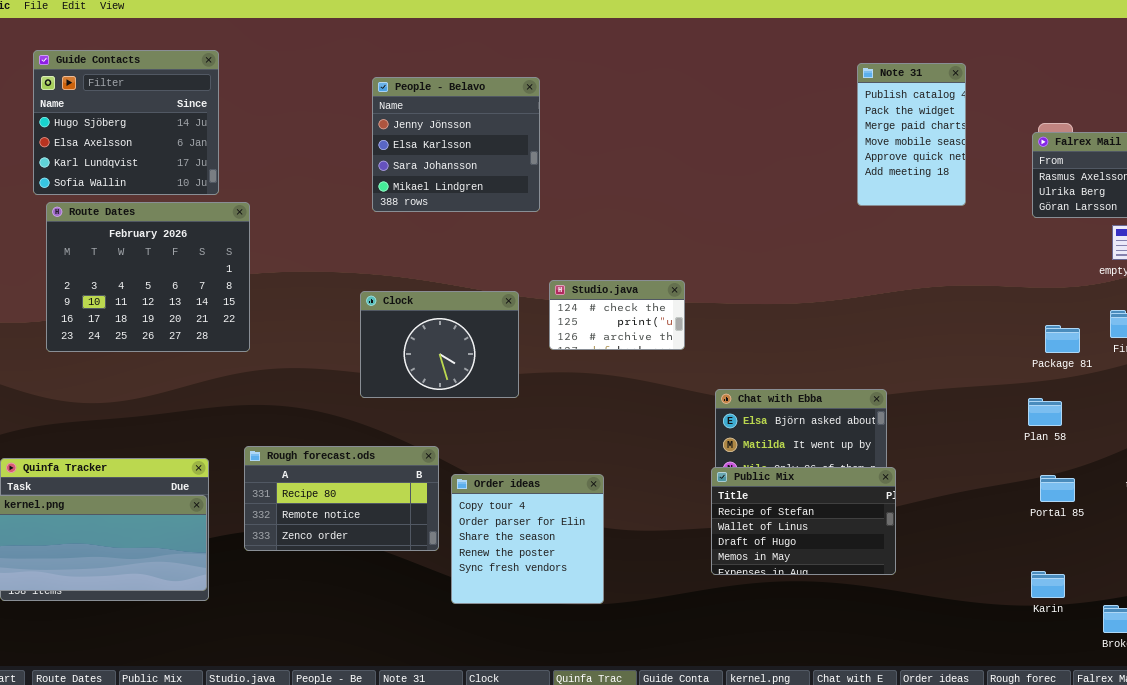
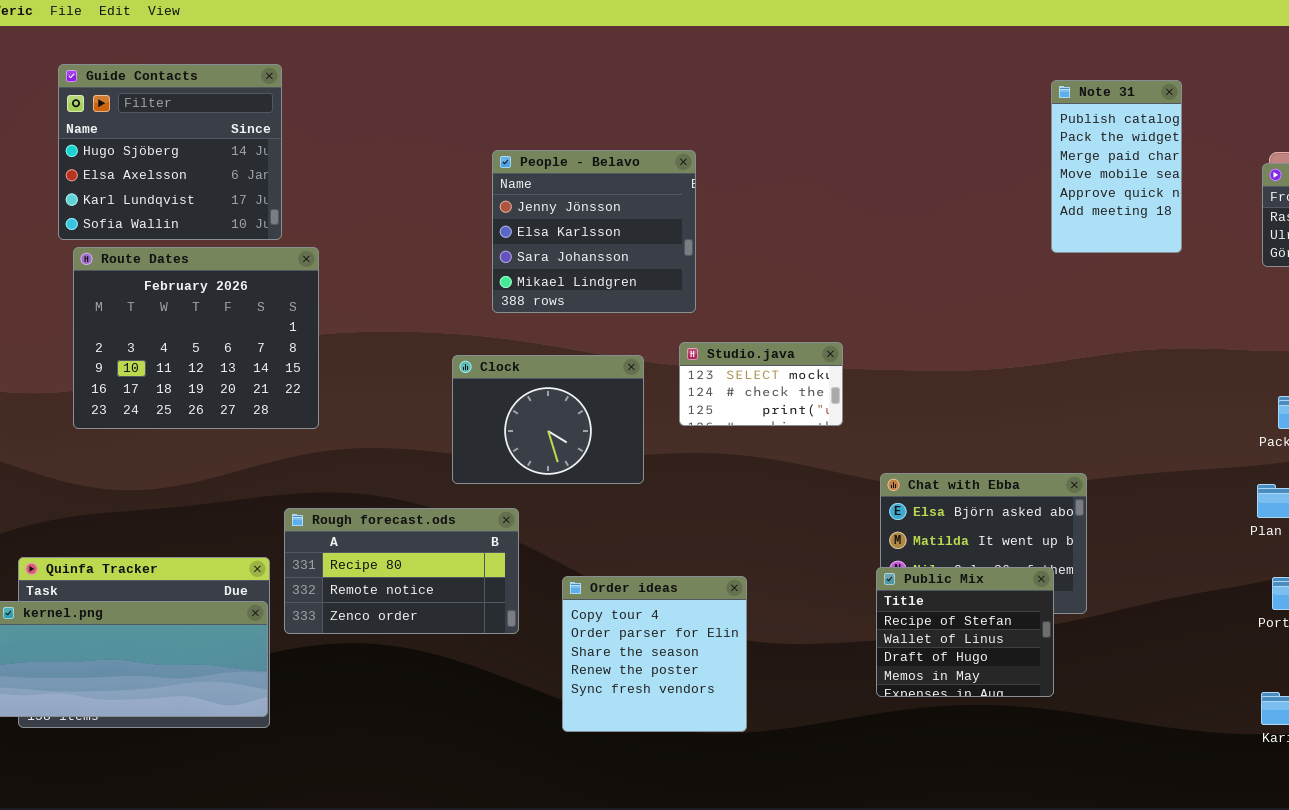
People - Belavo: [372,77,540,212] -> [492,150,696,313], moved
Studio.java: [549,280,685,350] -> [679,342,843,426], scrolled up 1 row
Rough forecast.ods: [244,446,439,551] -> [284,508,519,634], moved
Public Mix: [711,467,896,575] -> [876,567,1054,697], resized

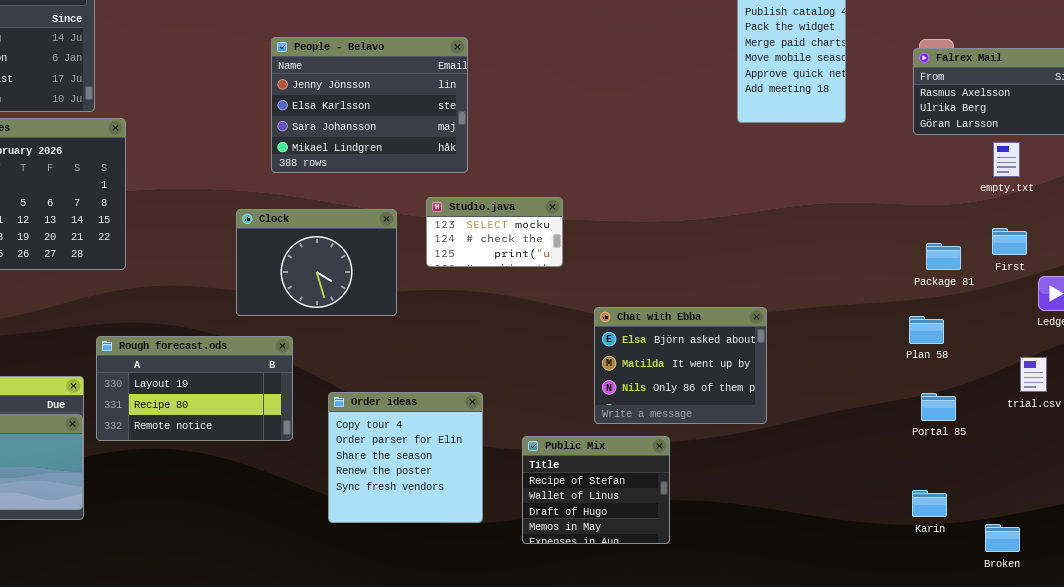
People - Belavo: [492,150,696,313] -> [271,37,468,173], resized
Rough forecast.ods: [284,508,519,634] -> [96,336,293,441], scrolled up 1 row
Public Mix: [876,567,1054,697] -> [522,436,670,544], moved

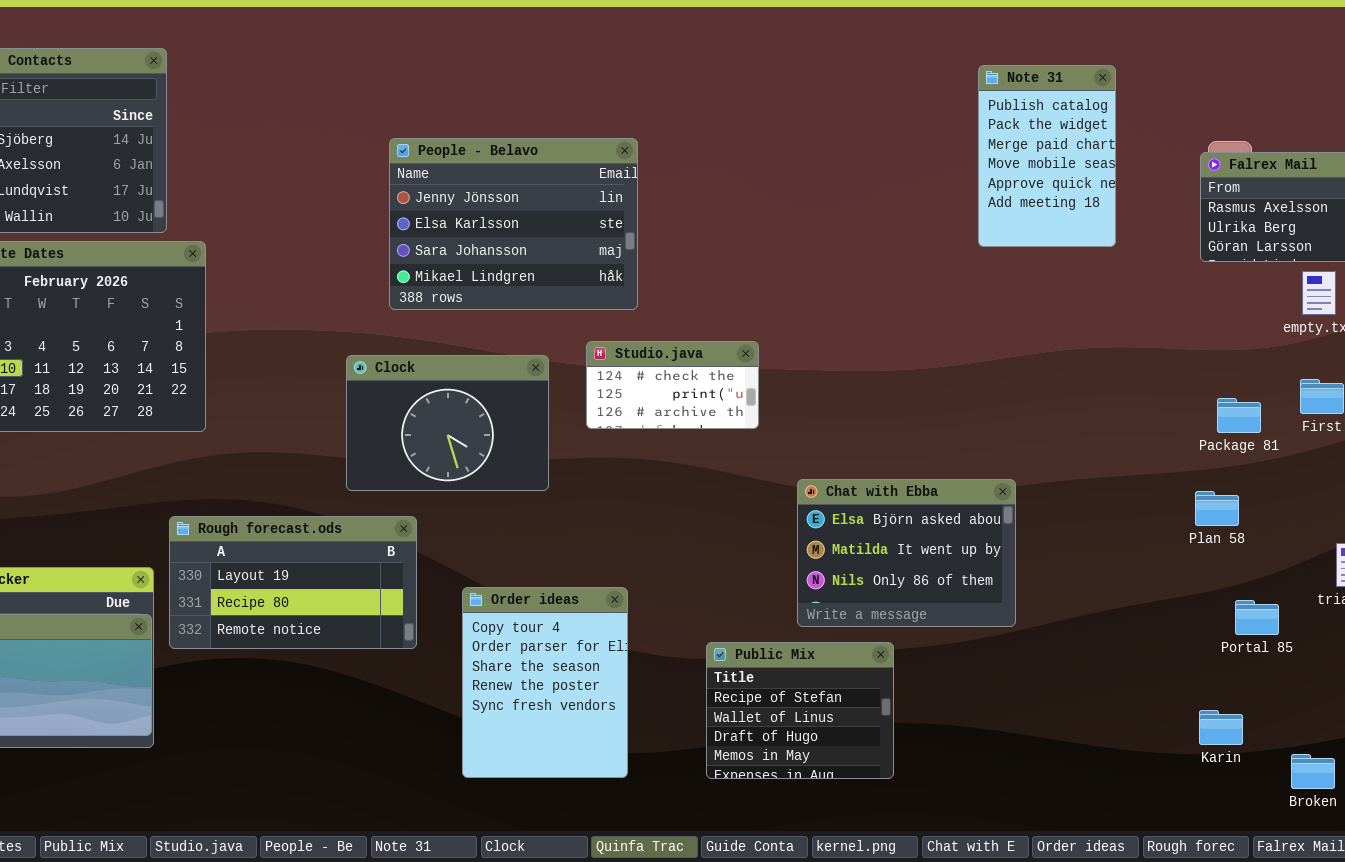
Studio.java: [426,197,563,267] -> [586,341,759,429], scrolled down 1 row
Order ideas: [328,392,483,523] -> [462,587,628,778], resized
Portal 85: [921,393,956,421] -> [1235,600,1279,635], moved

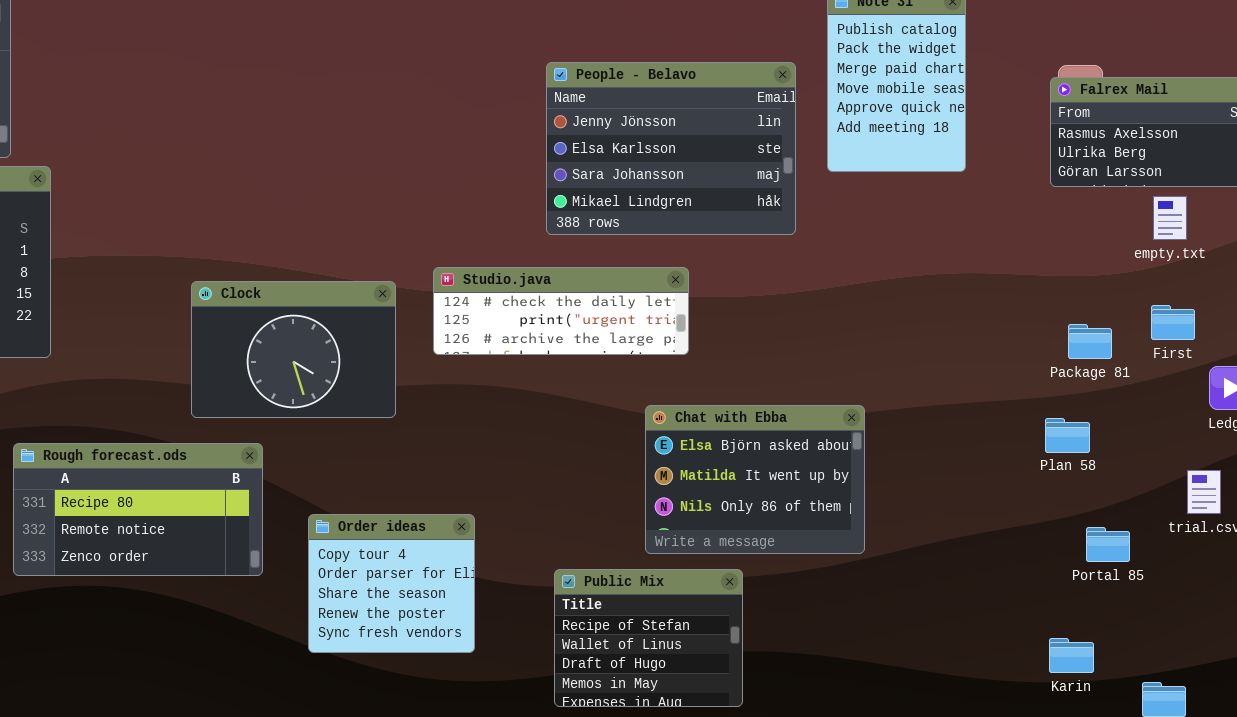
People - Belavo: [389,138,638,310] -> [546,62,796,235], moved
Studio.java: [586,341,759,429] -> [433,267,689,355], resized
Rough forecast.ods: [169,516,417,649] -> [13,443,263,576], scrolled down 1 row
Order ideas: [462,587,628,778] -> [308,514,475,653], resized

